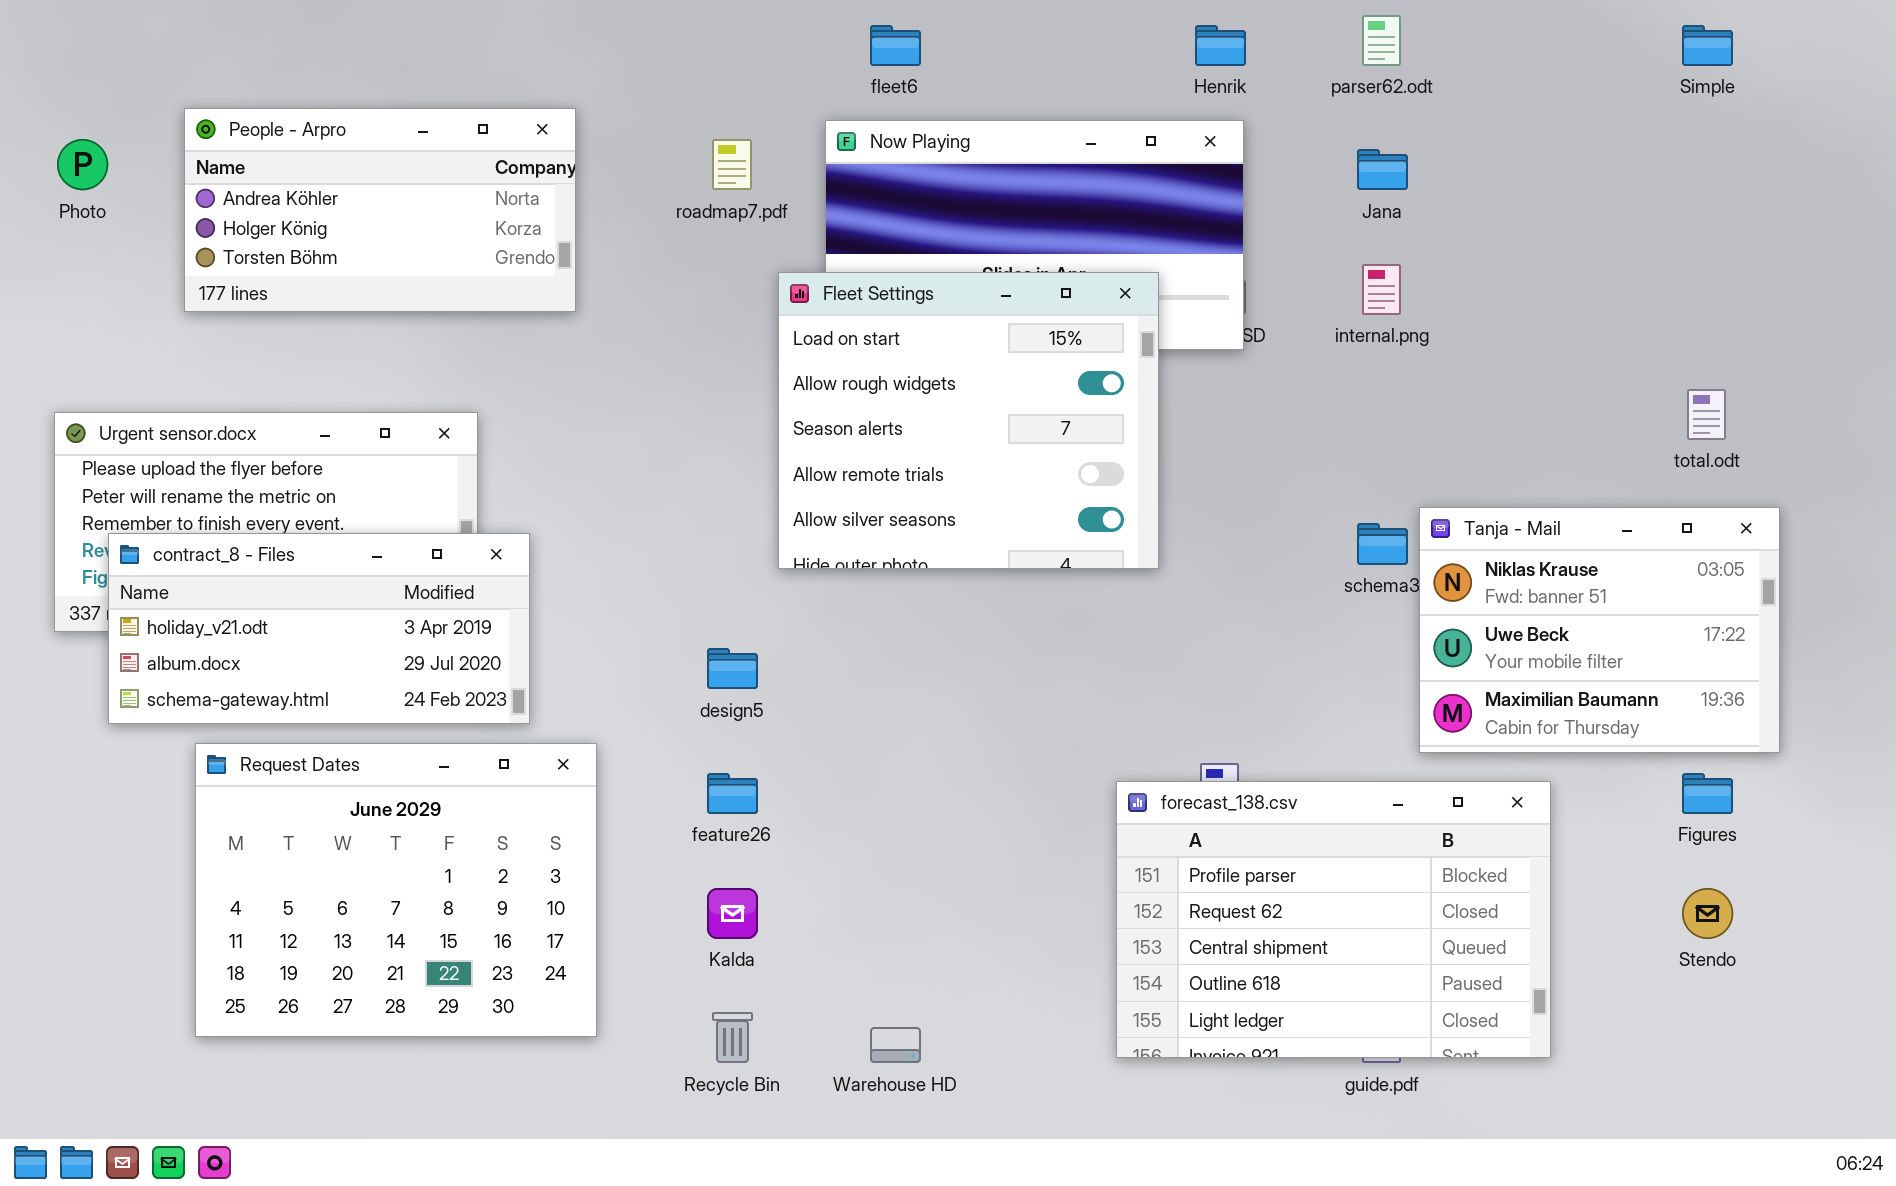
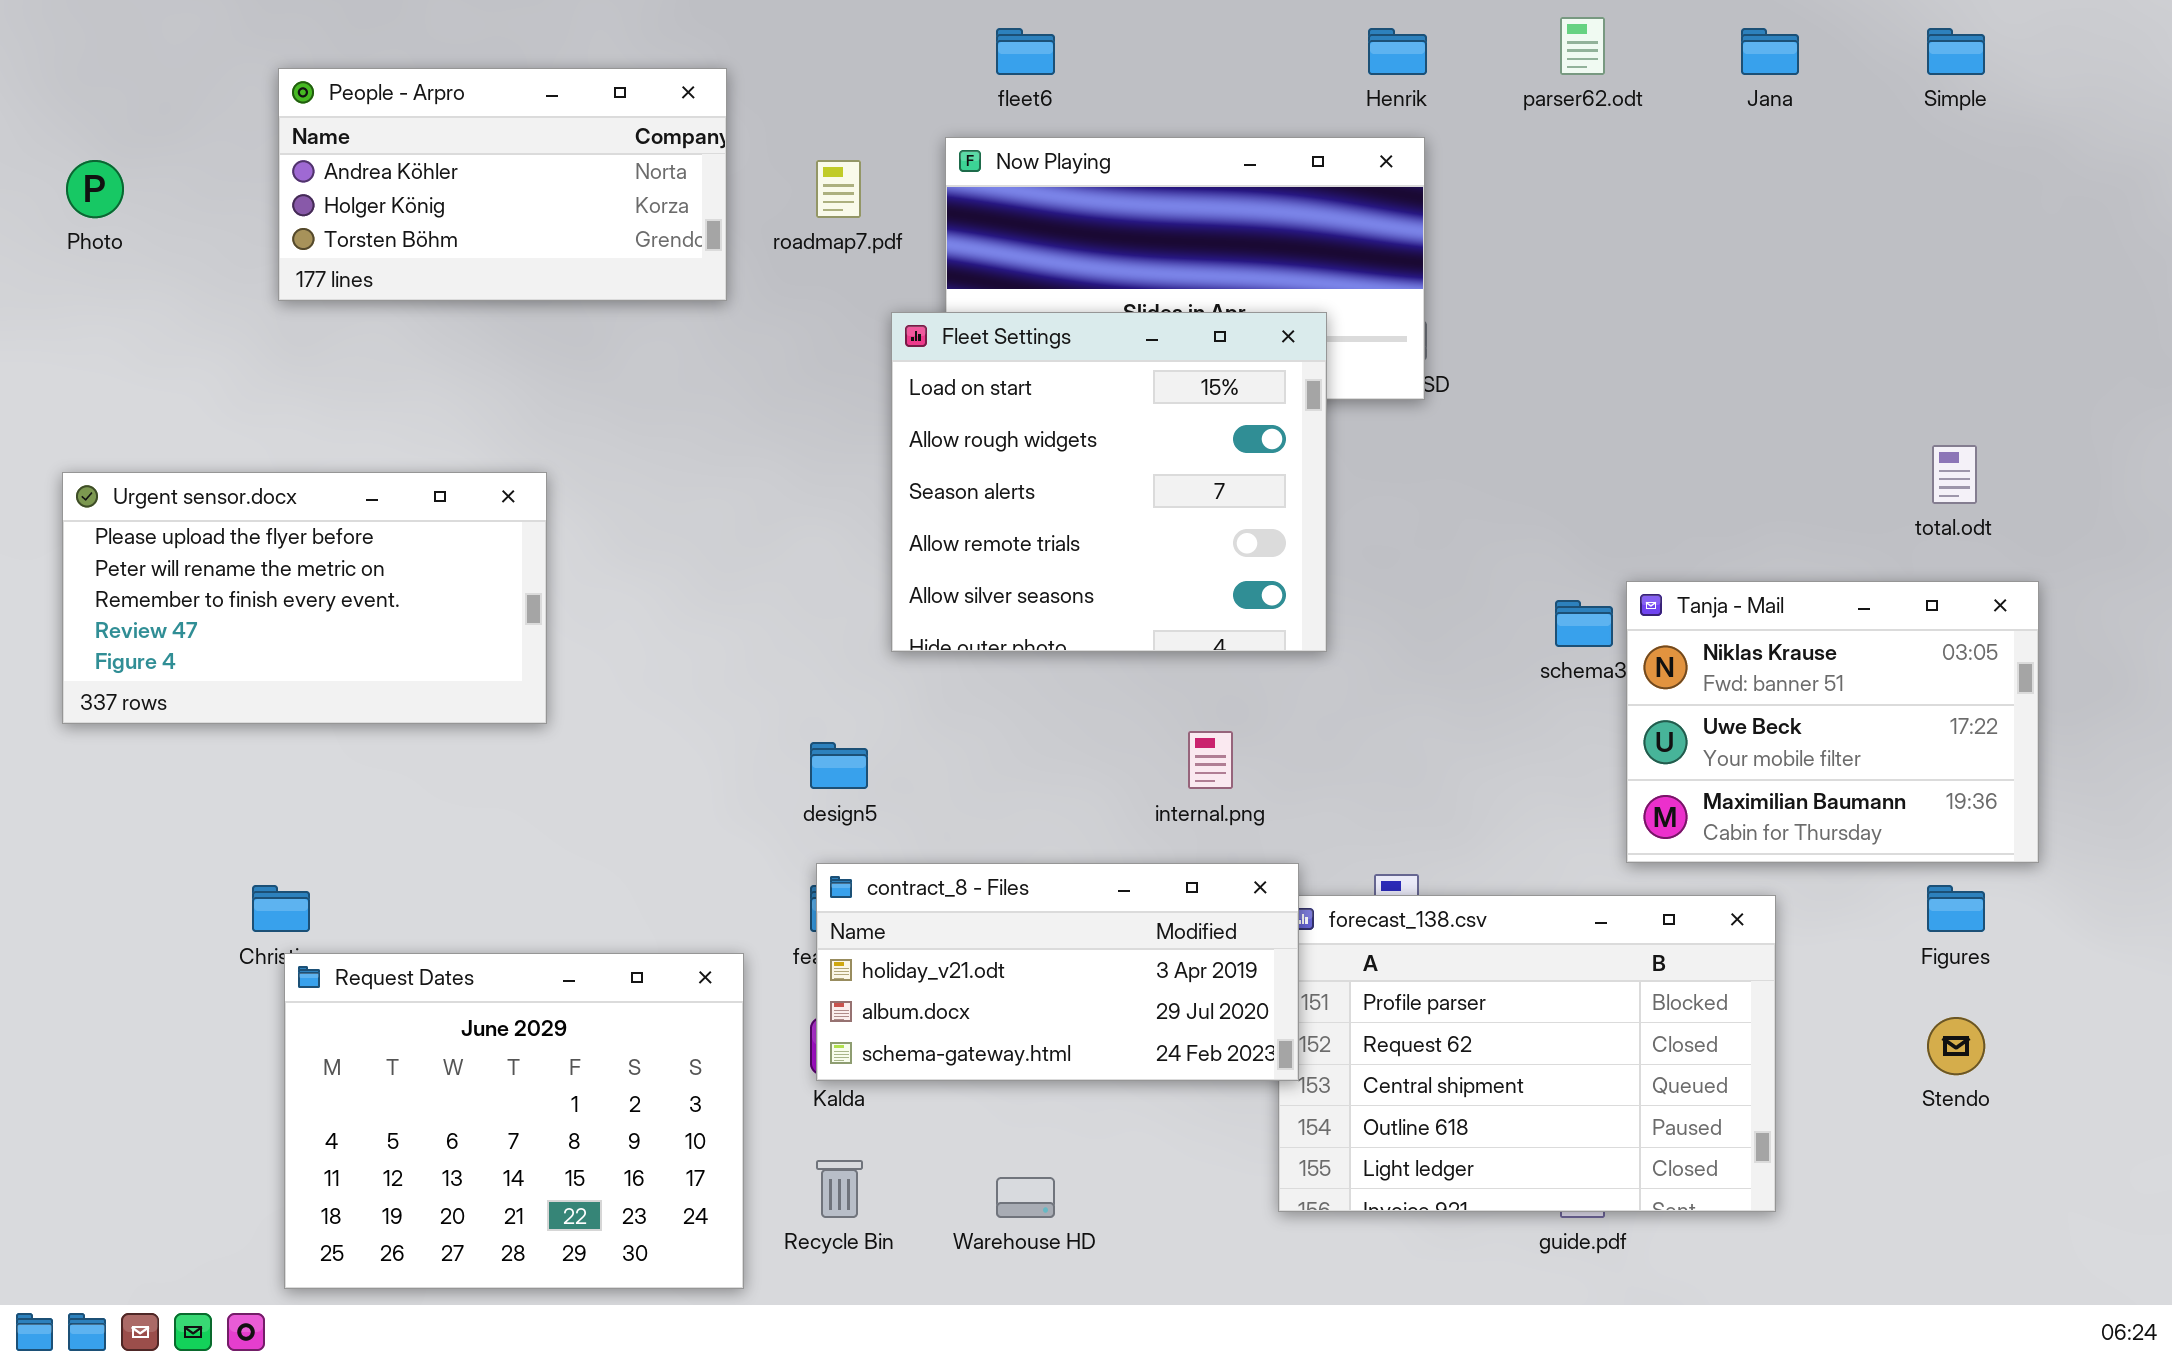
People - Arpro: [184,108,576,312] -> [278,68,727,301], moved
Jana: [1357,149,1408,190] -> [1741,28,1799,75], moved
internal.png: [1362,264,1401,315] -> [1188,731,1233,789], moved
contract_8 - Files: [108,533,530,724] -> [816,863,1299,1081], moved
Request Dates: [195,743,597,1037] -> [284,953,744,1289], moved

